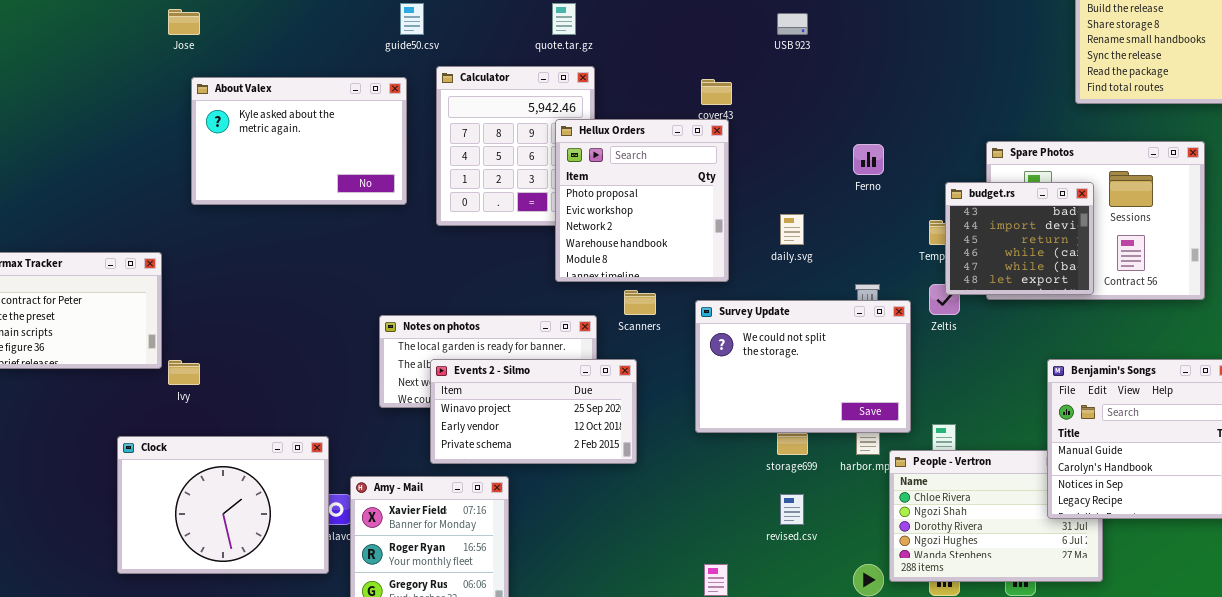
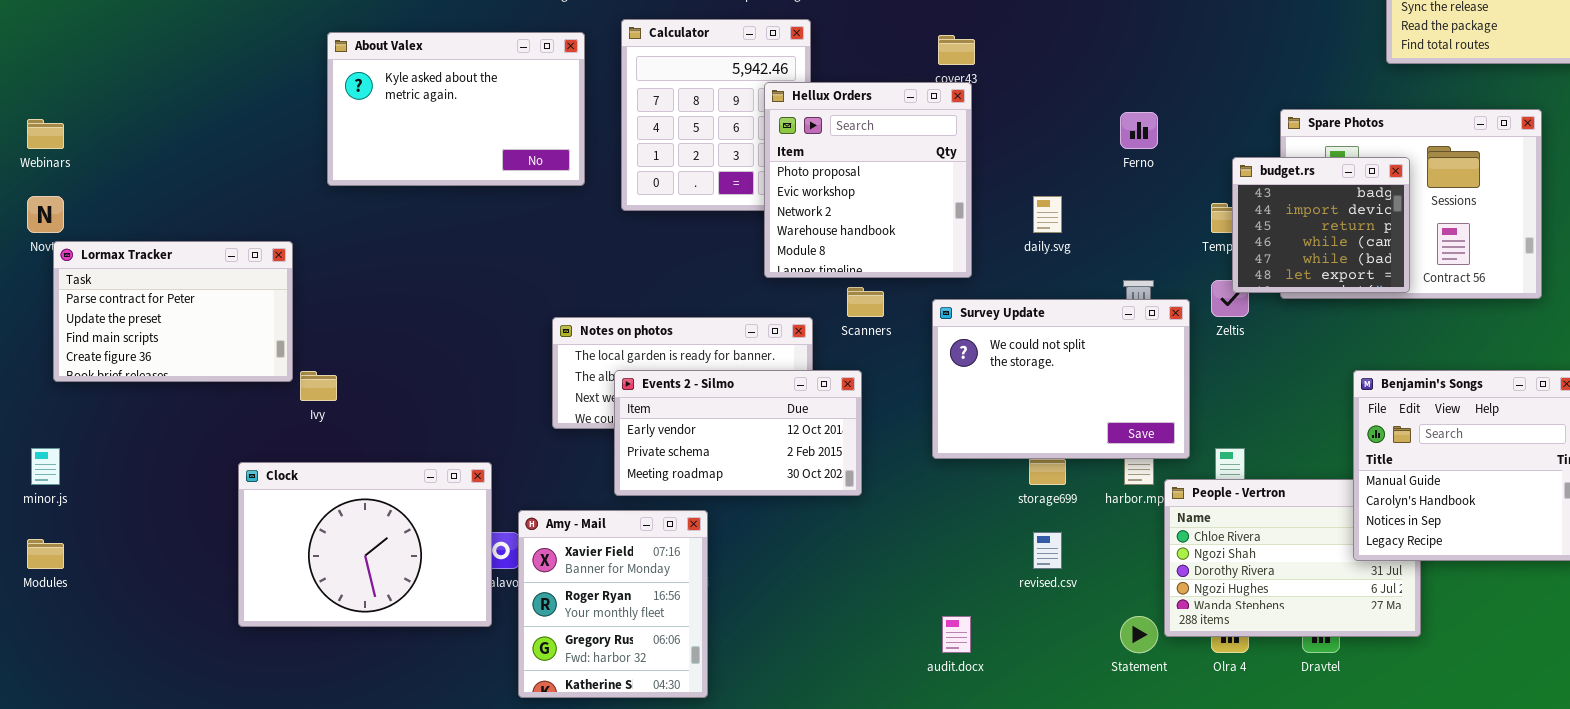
Events 2 - Silmo: [430,359,637,464] -> [614,370,862,496], scrolled down 1 row

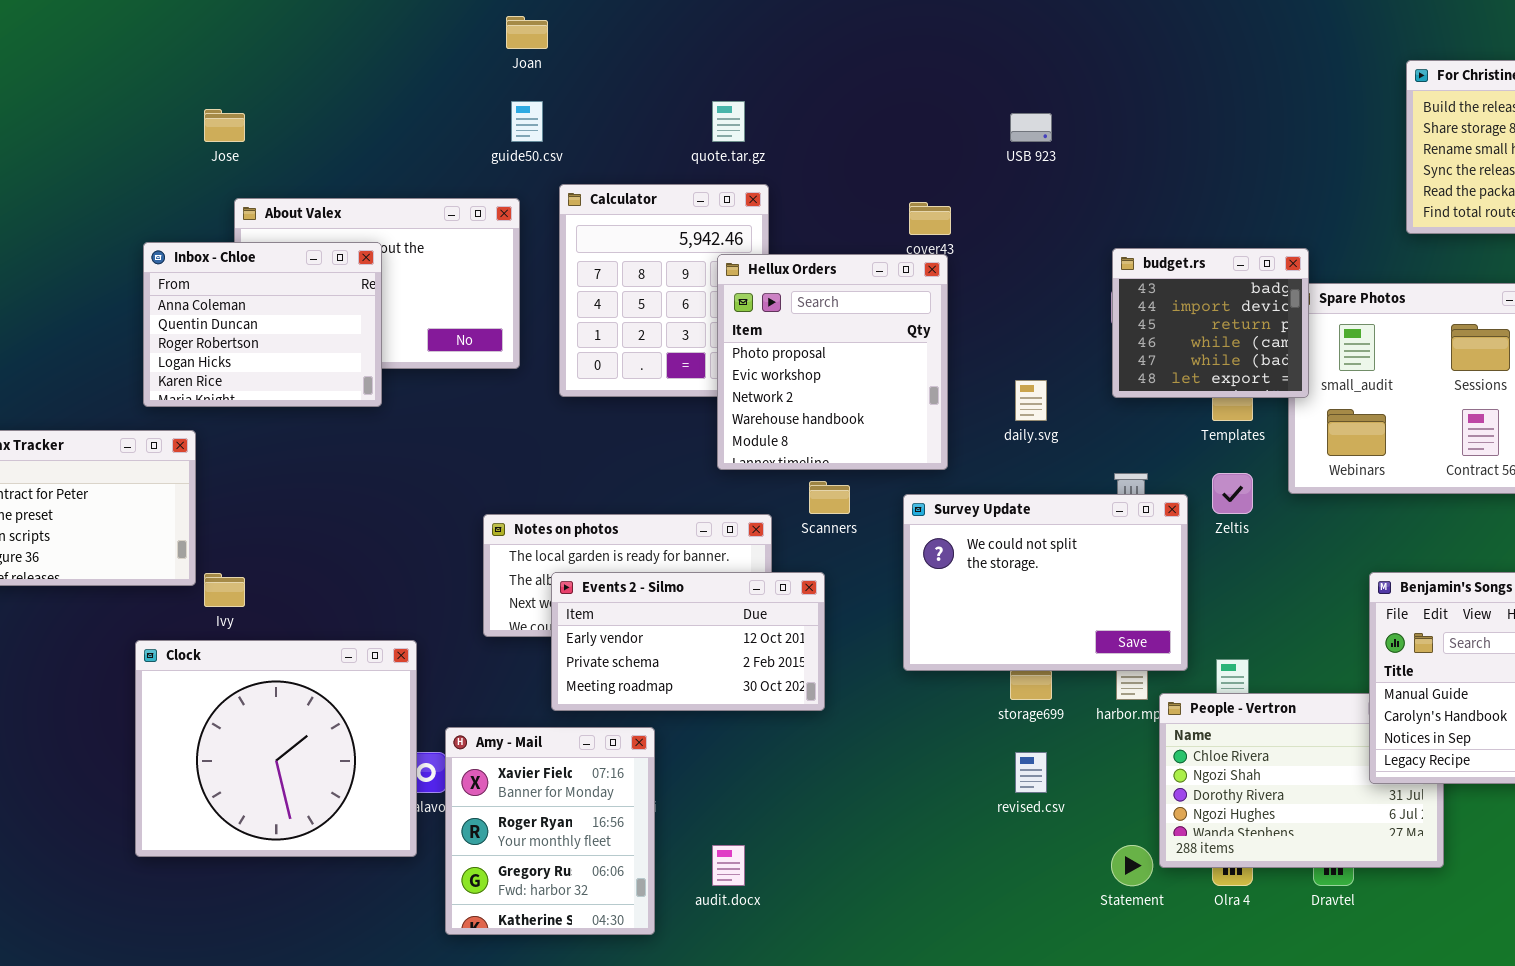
Inbox - Chloe: none -> [143,242,382,407], opened
budget.rs: [1232,157,1410,293] -> [1112,248,1309,398], moved
Clock: [238,462,492,627] -> [135,640,417,857], resized
audit.docx: [942,616,971,653] -> [712,845,745,886], moved

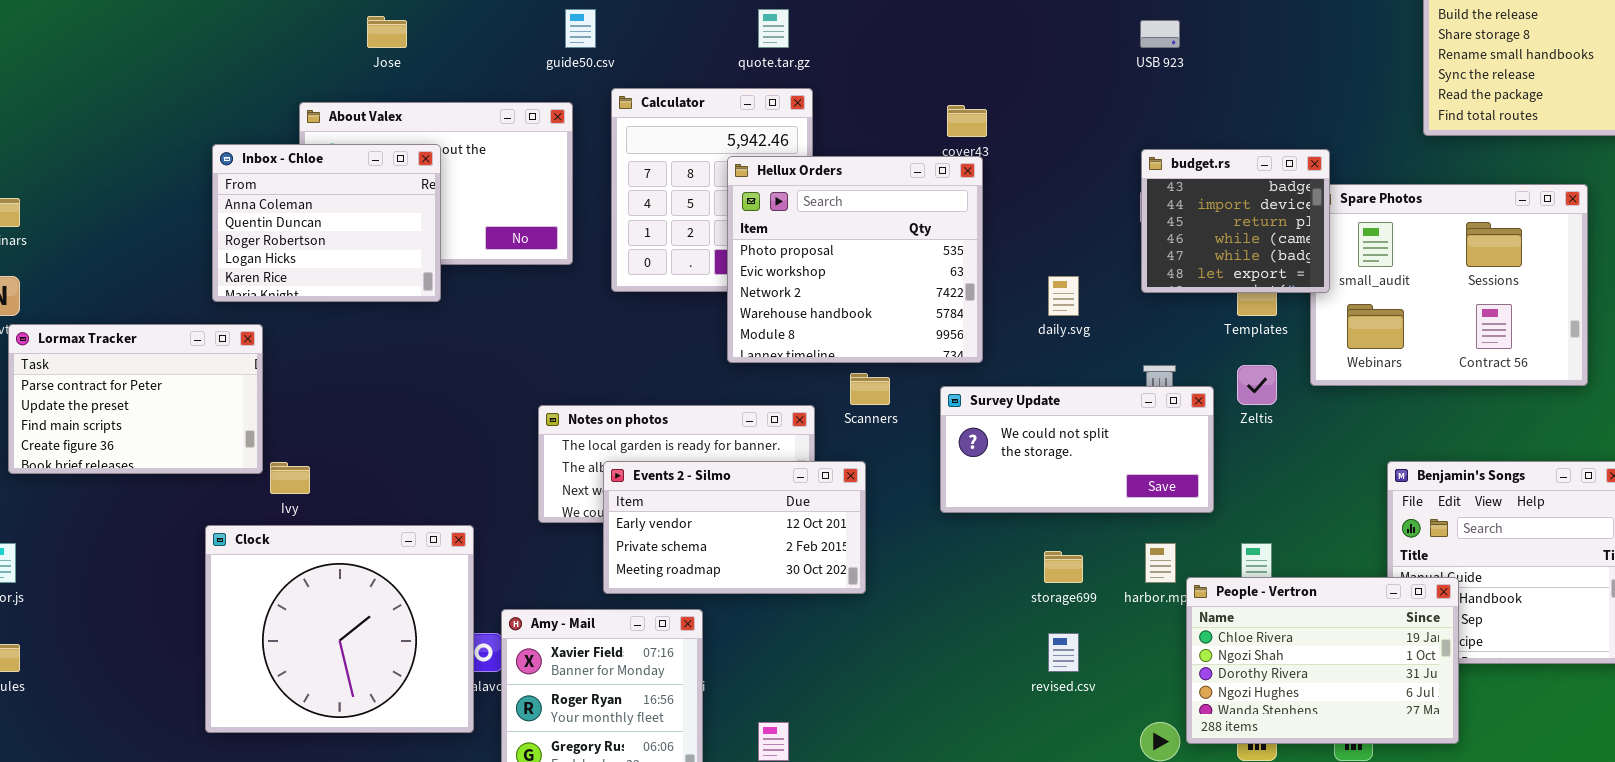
Jose: [204,109,245,142] -> [367,16,407,48], moved
USB 923: [1010,113,1052,142] -> [1140,20,1180,48], moved
Hellux Orders: [717,254,948,470] -> [727,156,983,363], resized
Survey Update: [903,494,1188,671] -> [940,386,1214,513], resized
People - Vertron: [1159,693,1444,868] -> [1186,577,1459,744], raised

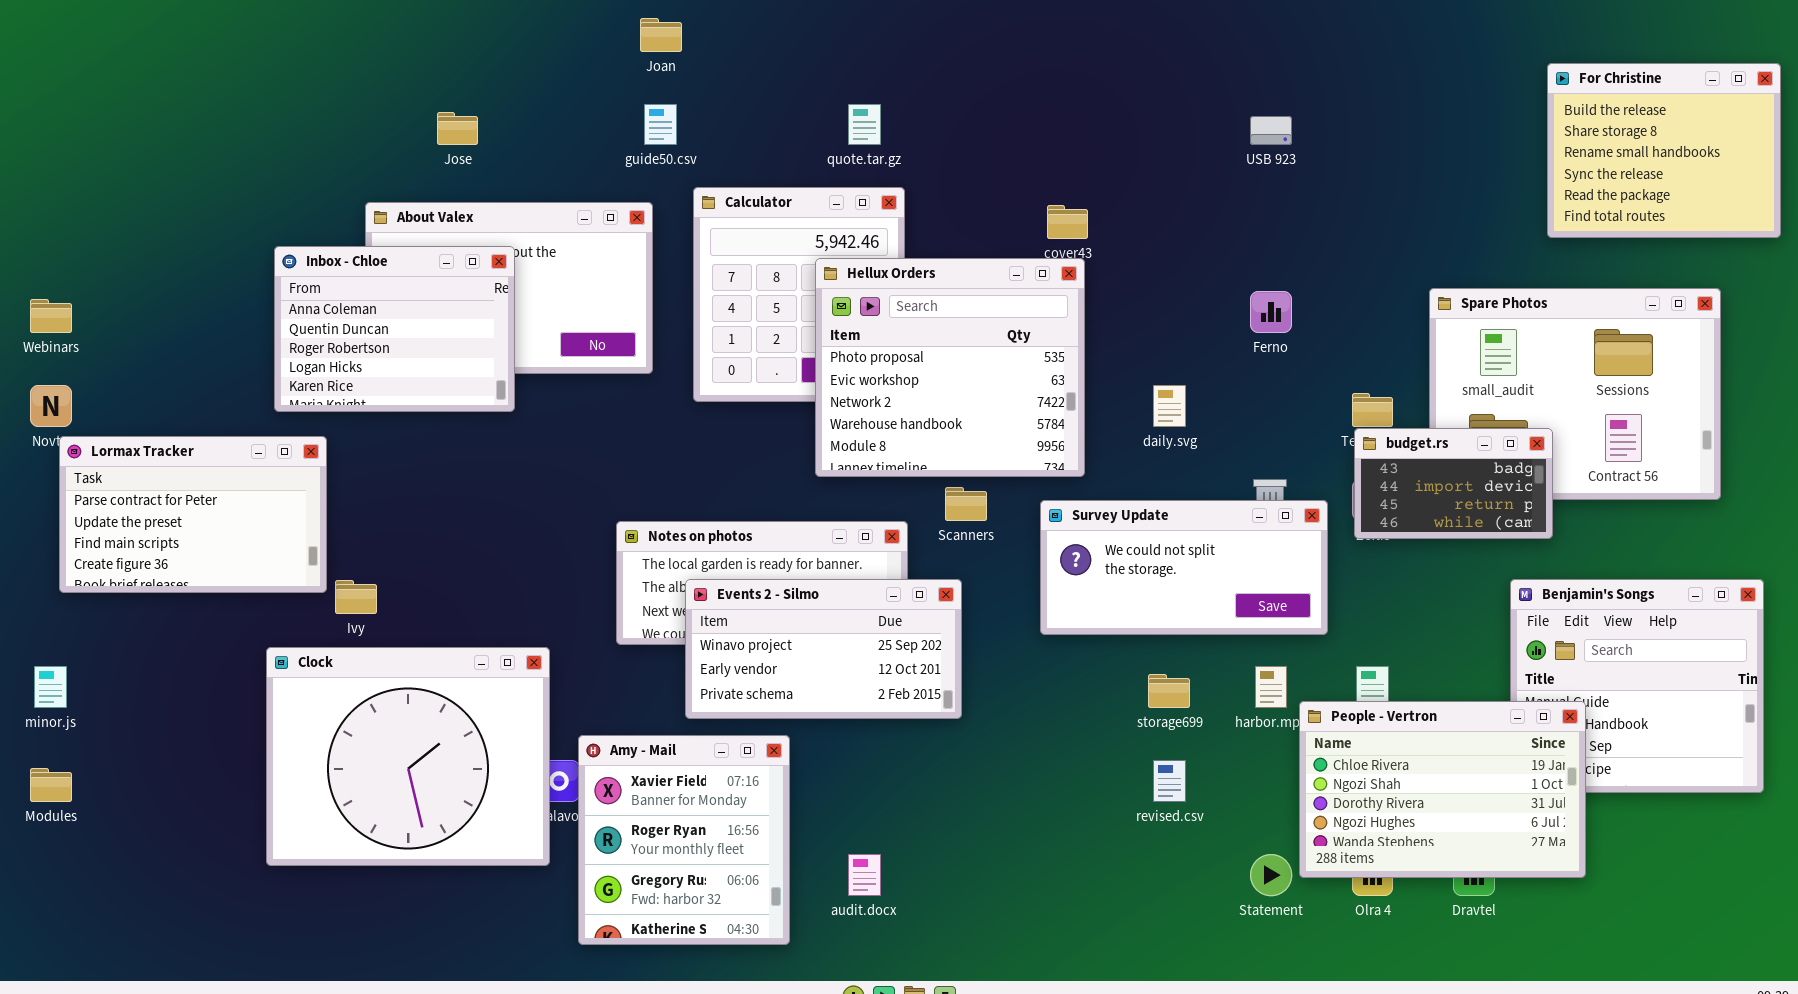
budget.rs: [1141,149,1330,293] -> [1354,428,1553,539], moved, resized
Events 2 - Silmo: [603,461,866,594] -> [685,579,962,719], scrolled up 1 row

